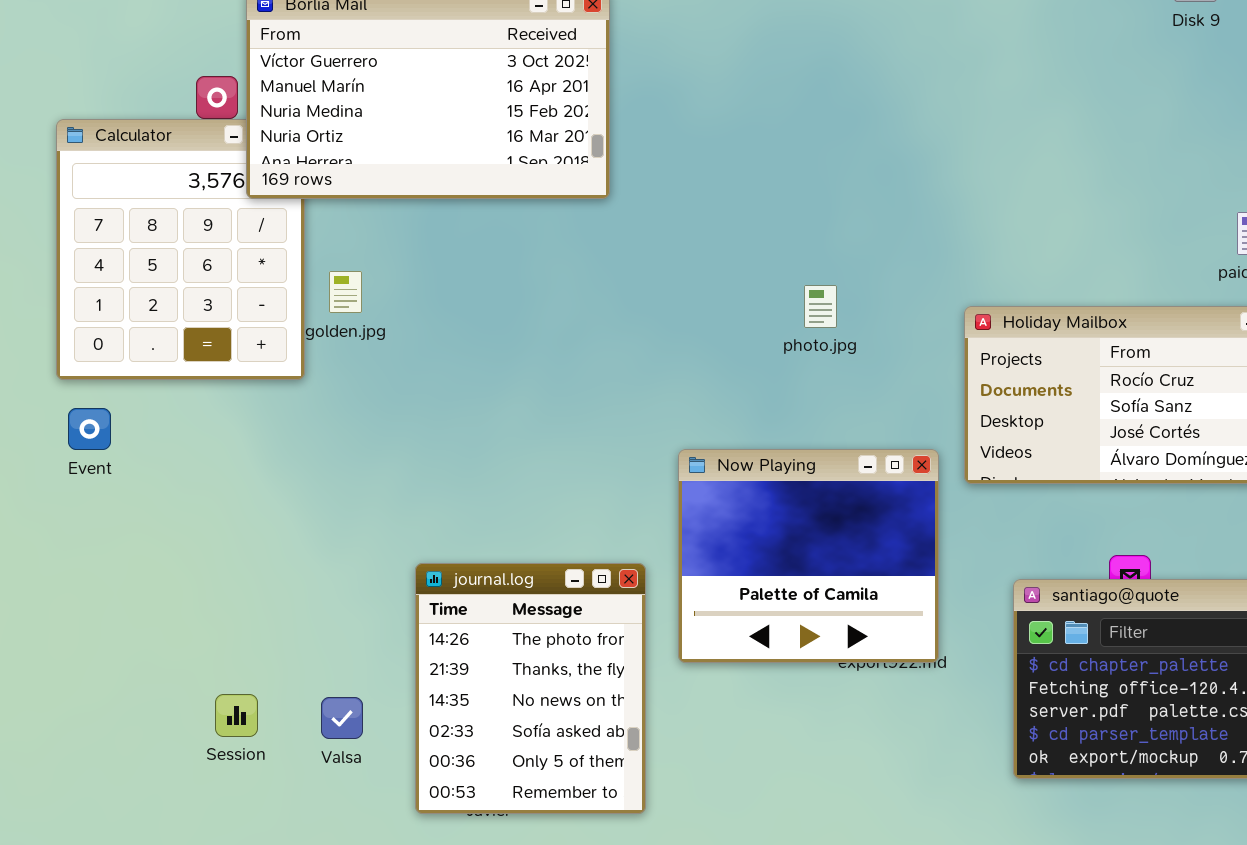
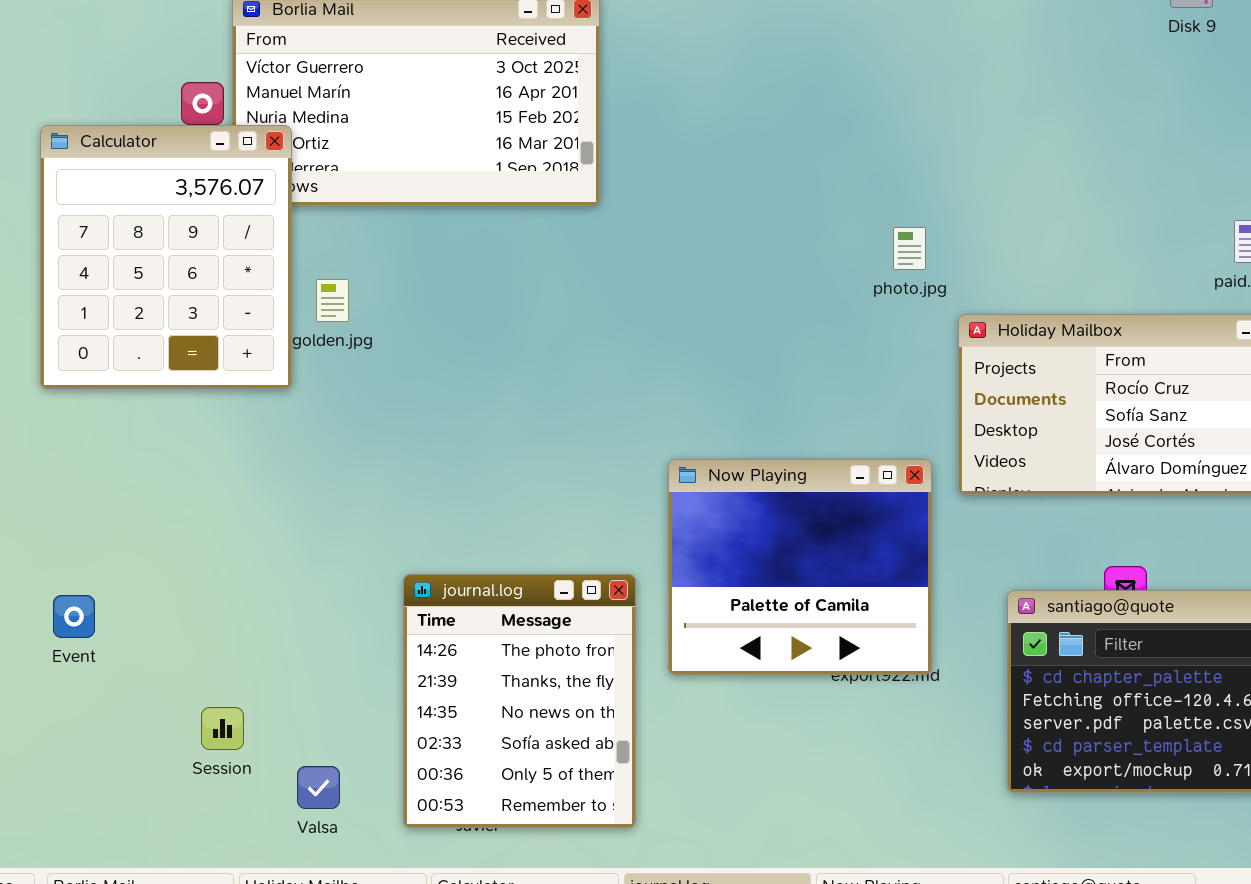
Calculator: [56,119,305,380] -> [40,125,292,389], raised
photo.jpg: [804,285,837,328] -> [893,227,926,270], moved
Event: [68,408,111,450] -> [53,595,95,638], moved
Valsa: [321,697,363,739] -> [297,766,340,809], moved

